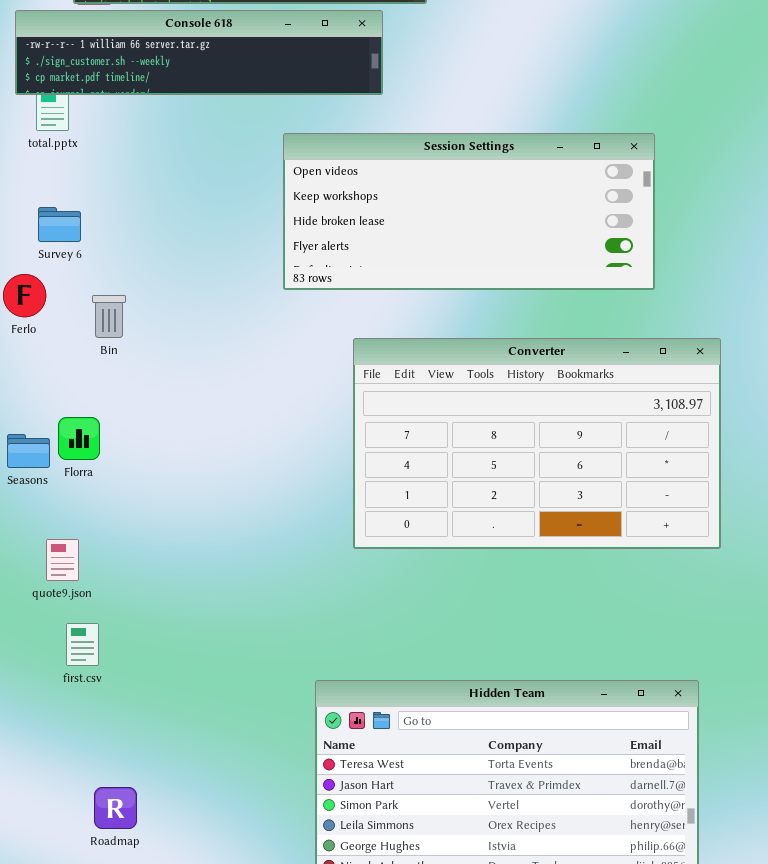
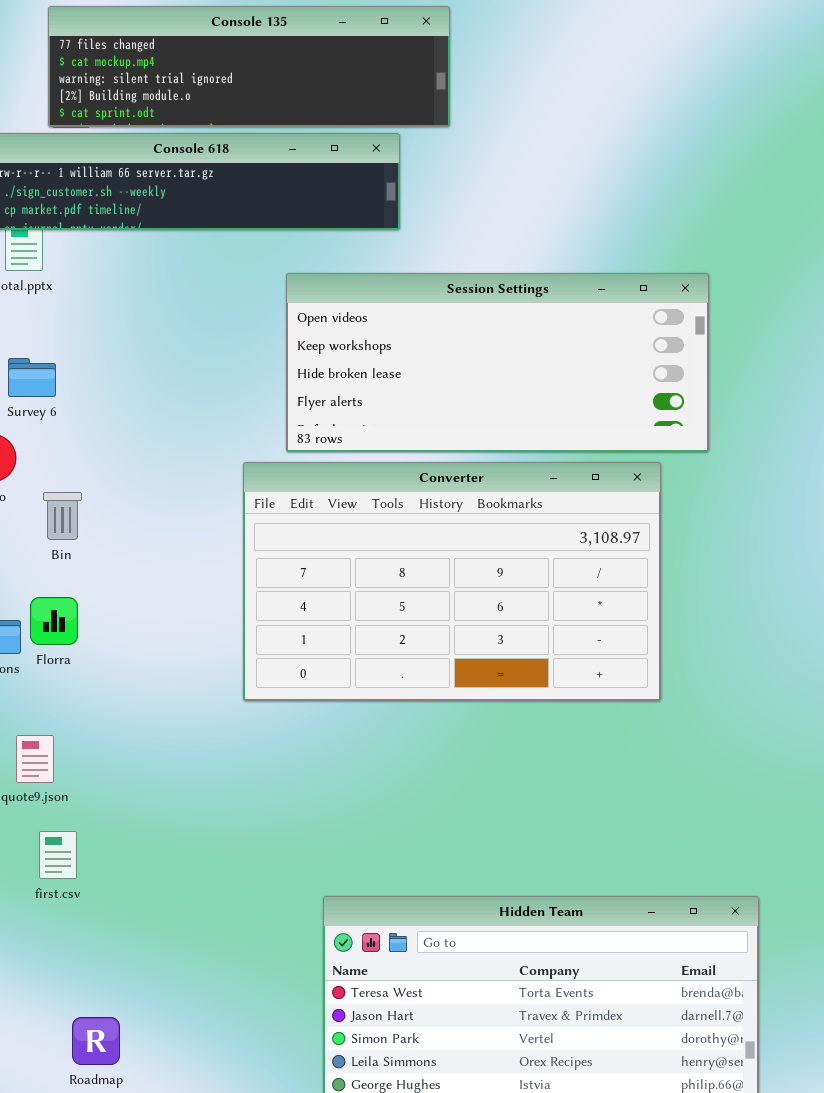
Bin: [92,295,126,338] -> [43,492,82,540], moved
Converter: [353,338,721,549] -> [243,462,661,701], moved

